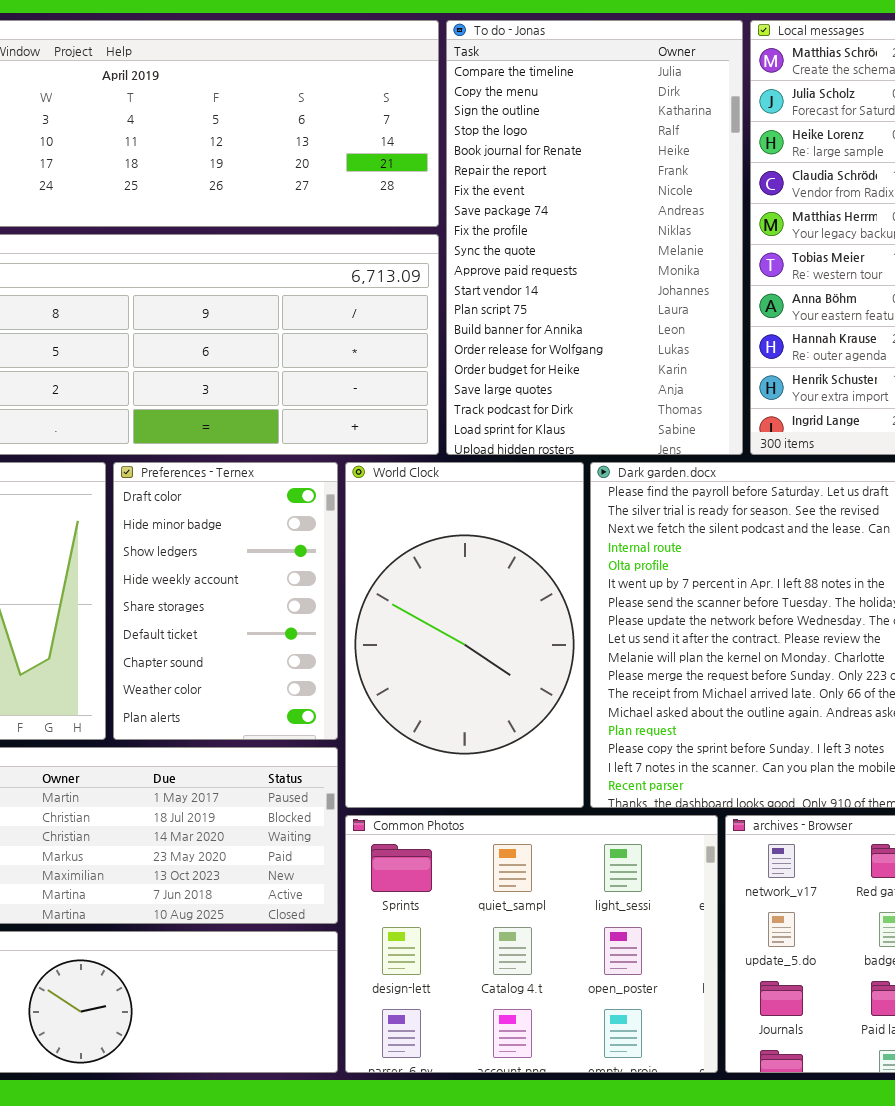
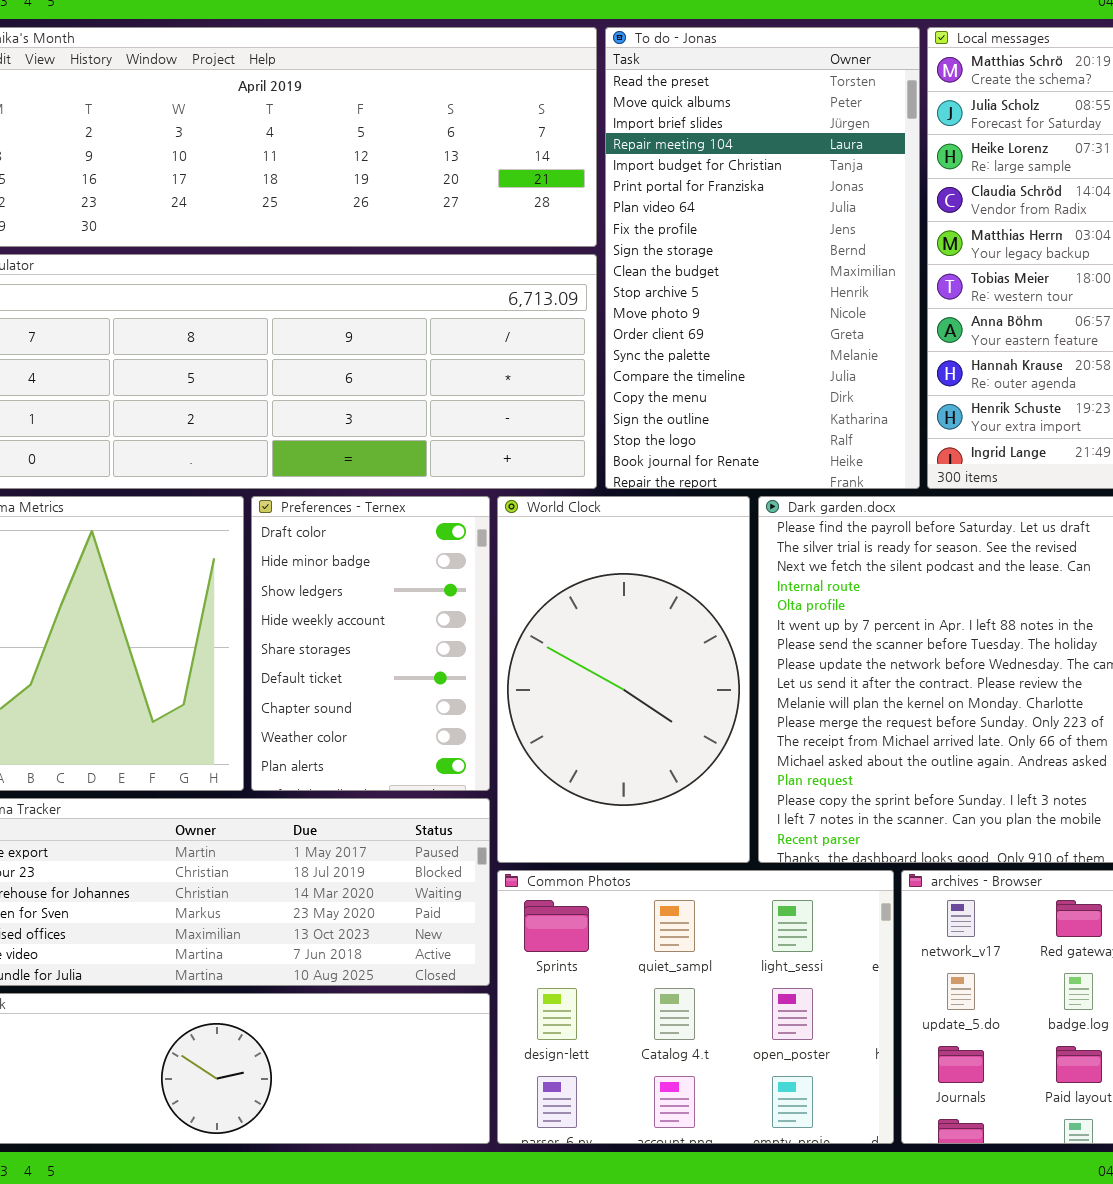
To do - Jonas: [446,20,743,455] -> [605,27,920,489], scrolled up 14 rows

